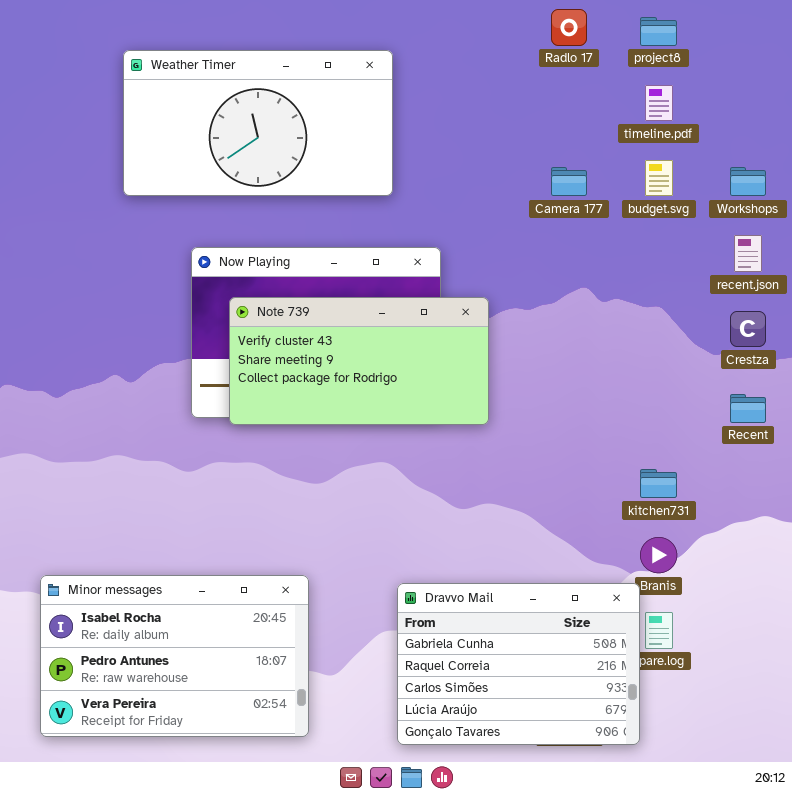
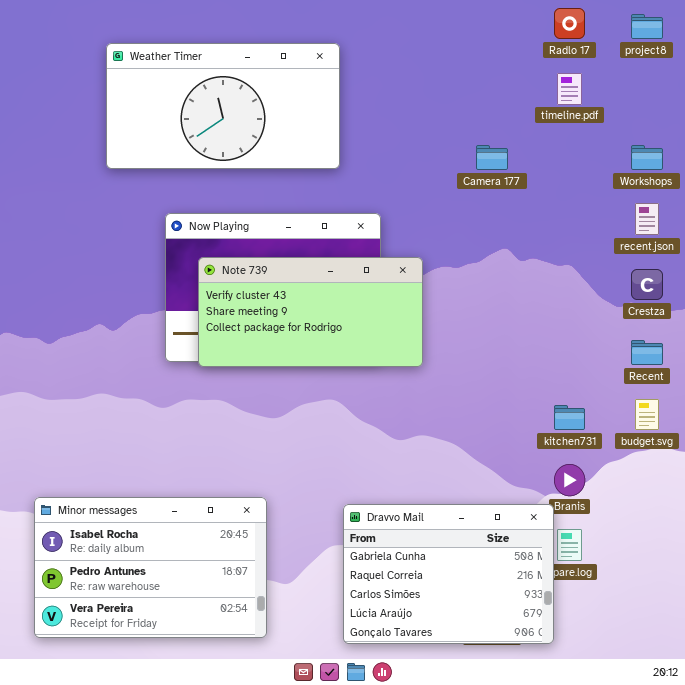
Radlo 17: [551,9,587,46] -> [554,8,585,39], moved
project8: [640,17,677,46] -> [631,14,663,39], moved
budget.svg: [645,160,673,196] -> [635,399,659,430], moved

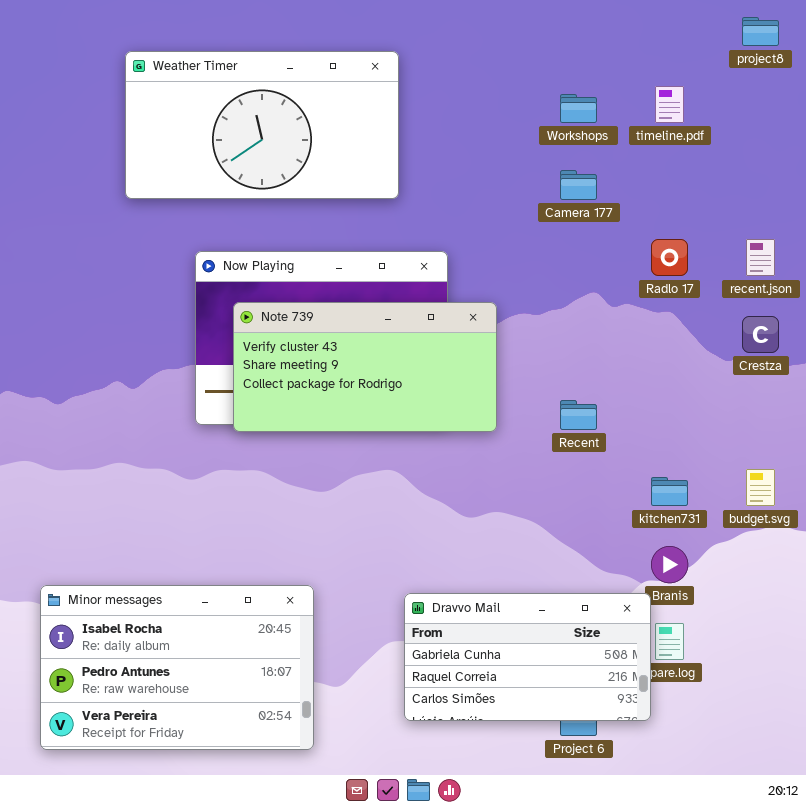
Radlo 17: [554,8,585,39] -> [651,239,688,276], moved
Workshops: [631,145,663,170] -> [560,94,597,123], moved
Recent: [631,340,663,365] -> [560,400,597,430], moved
Dravvo Mail: [343,504,554,644] -> [404,593,651,721], resized

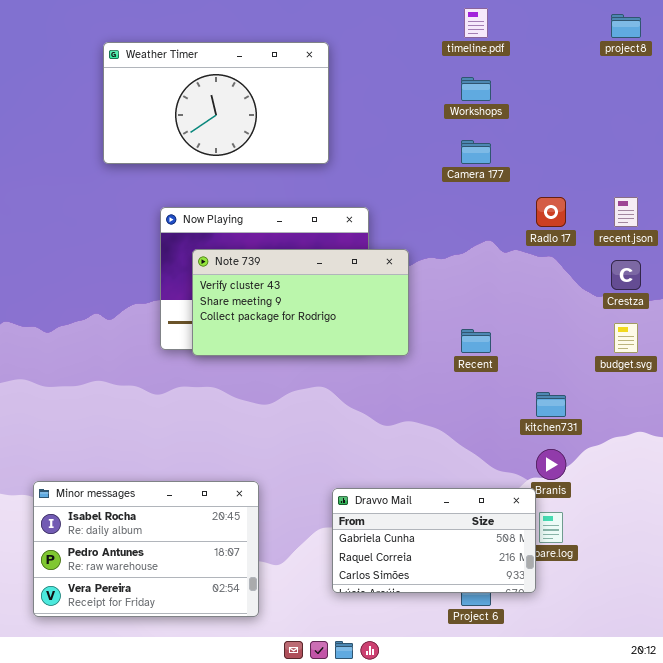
timeline.pdf: [655,86,684,123] -> [464,8,488,38], moved
budget.svg: [746,469,775,506] -> [614,323,638,353], moved

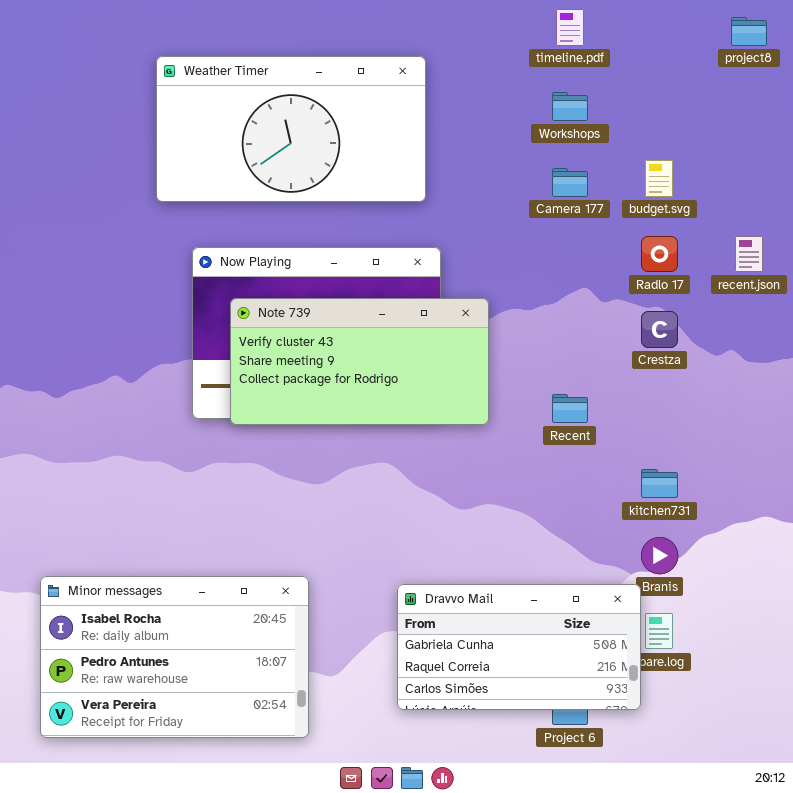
Weather Timer: [103,42,329,164] -> [156,56,426,202], moved
Crestza: [611,260,641,290] -> [641,311,678,348], moved
budget.svg: [614,323,638,353] -> [645,160,673,197], moved

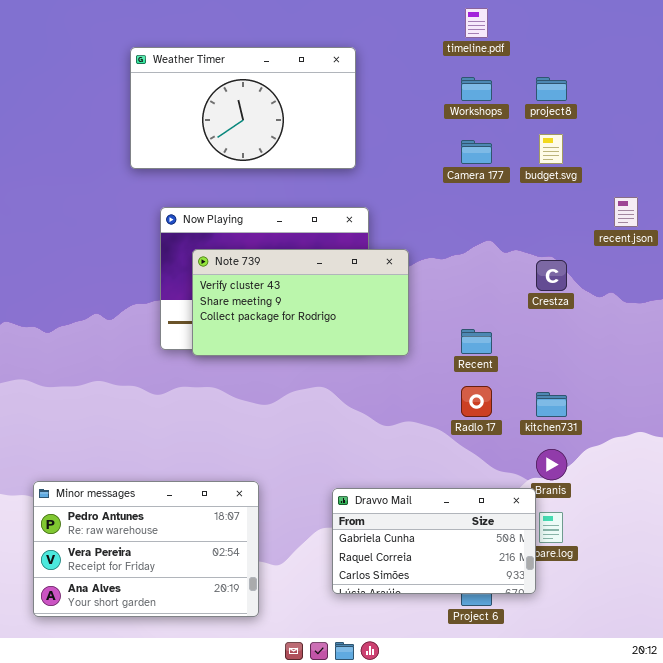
project8: [731,17,767,46] -> [536,77,567,101], moved
Radlo 17: [641,236,678,272] -> [461,386,492,417], moved
Minor messages: [40,576,309,738] -> [33,481,259,617], scrolled down 1 row

